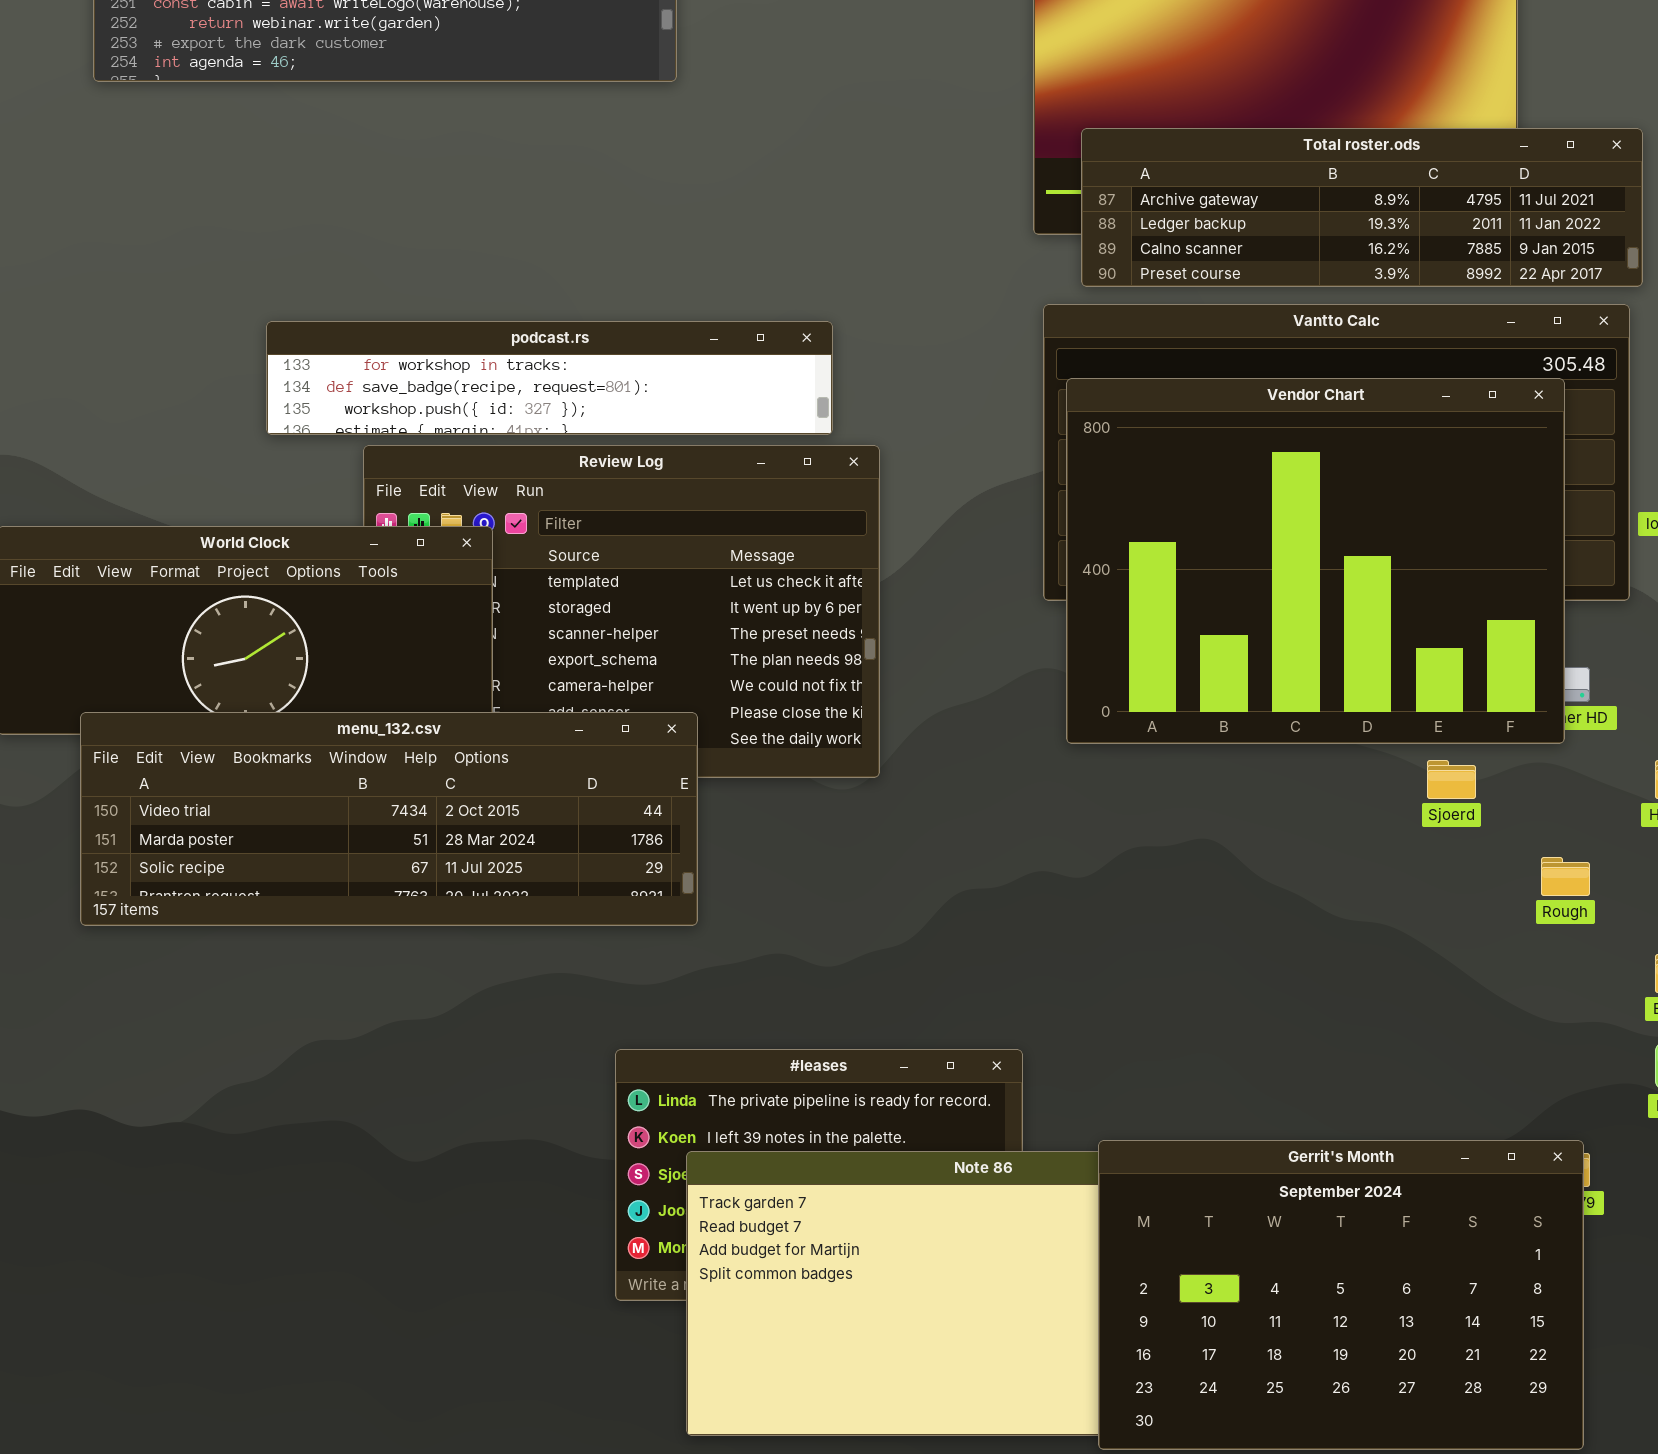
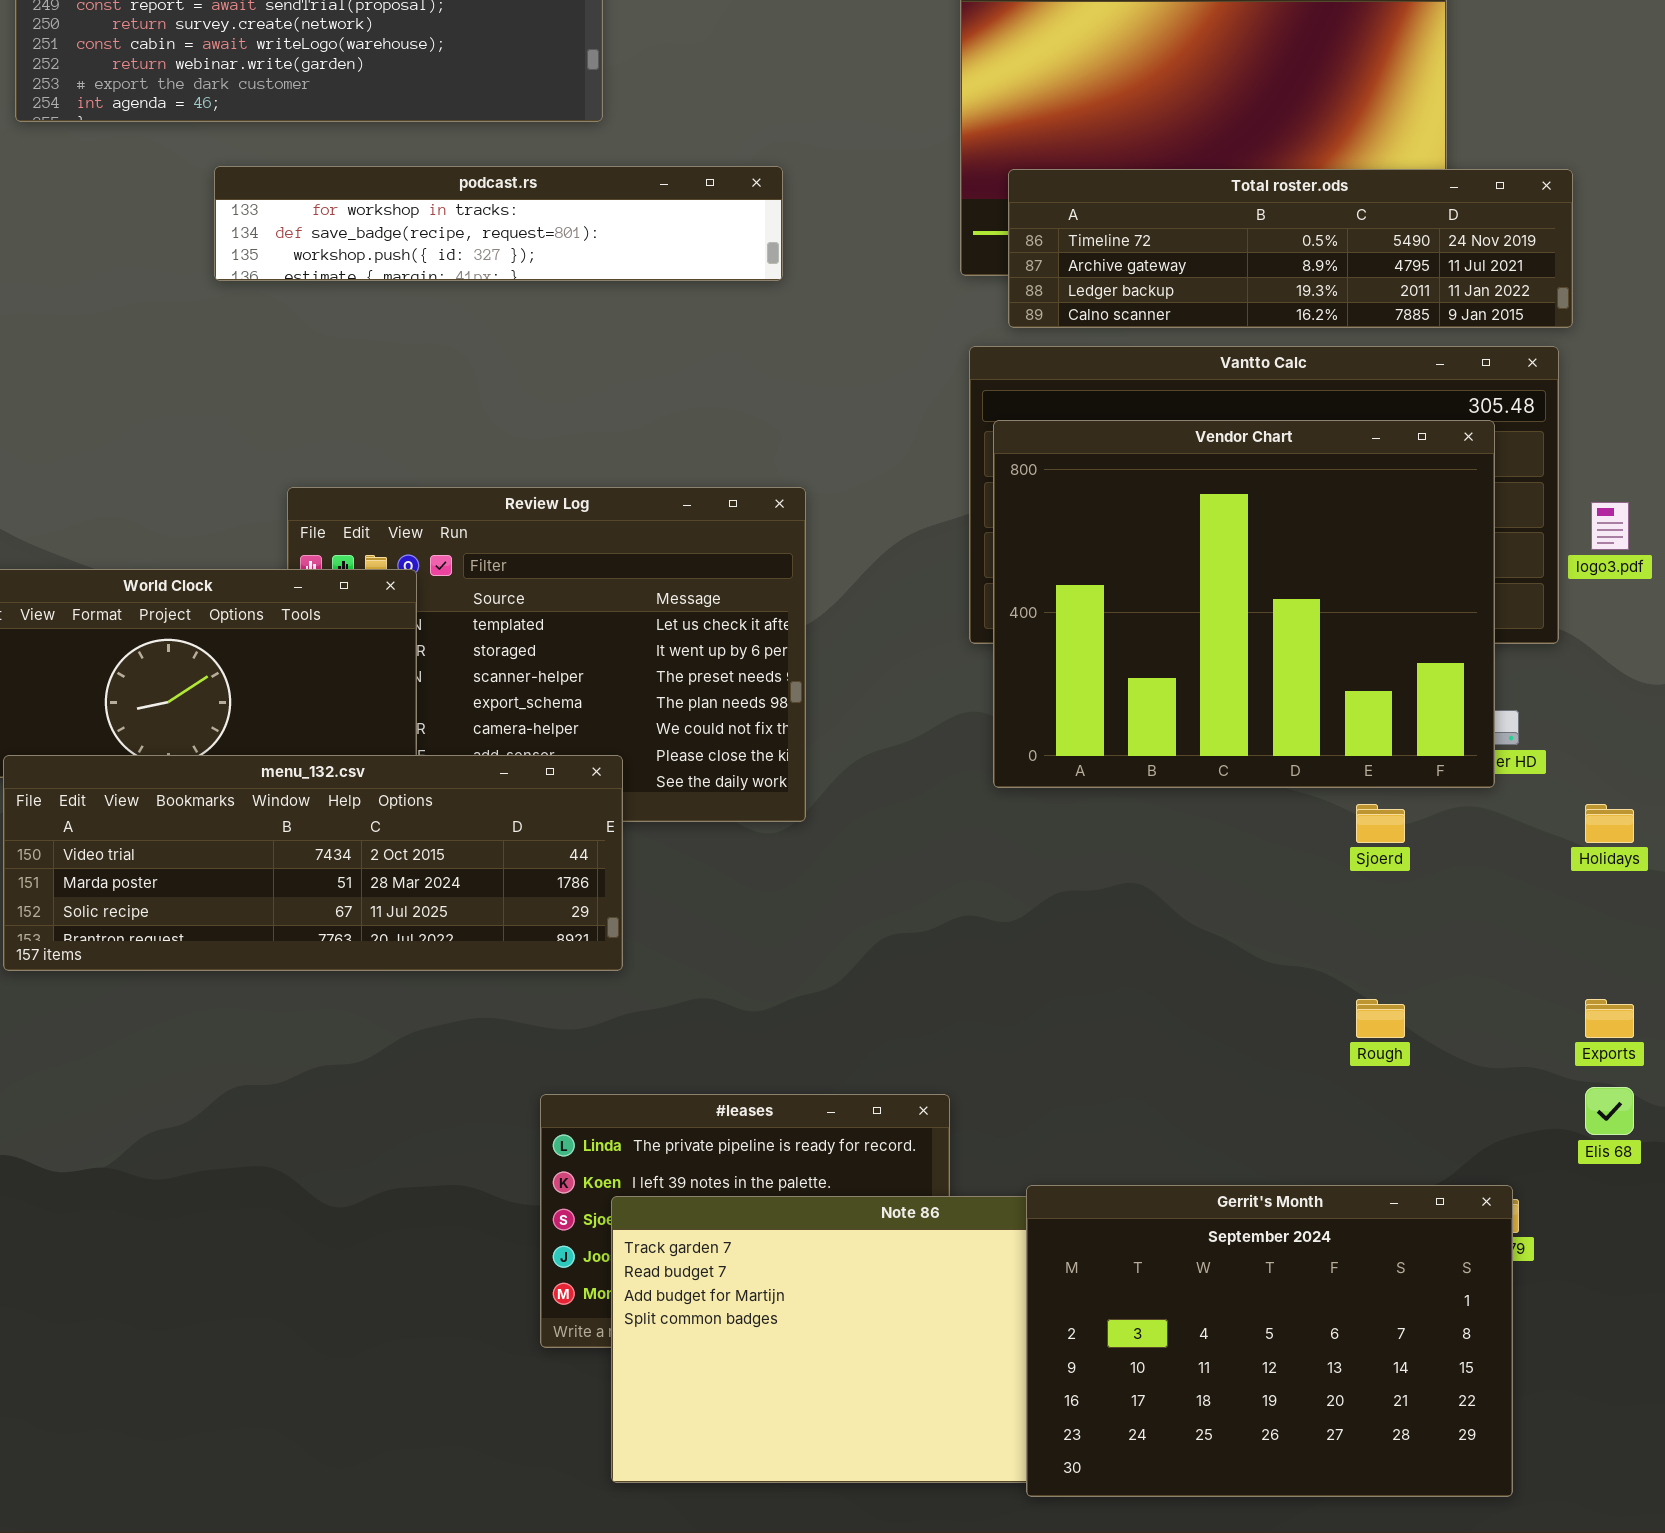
Total roster.ods: [1081,128,1643,287] -> [1008,169,1573,328], scrolled up 1 row
podcast.rs: [266,321,833,435] -> [214,166,783,281], moved
Rough: [1541,857,1590,896] -> [1356,999,1405,1038], moved

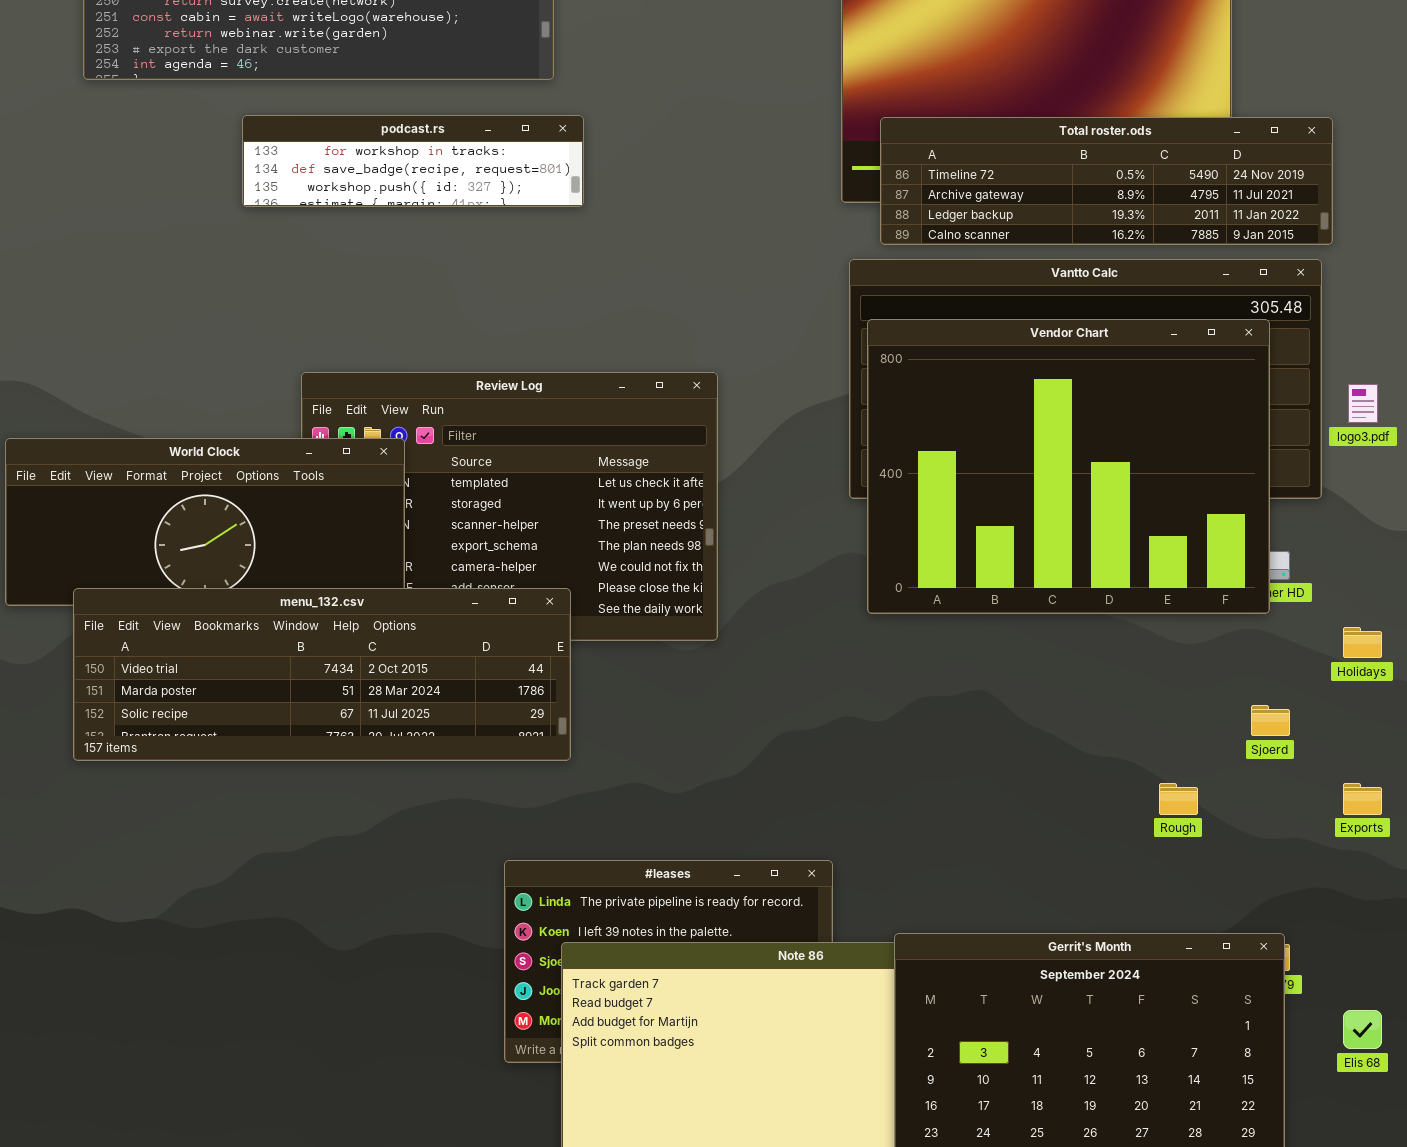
podcast.rs: [214,166,783,281] -> [242,115,584,207], resized
Sjoerd: [1356,804,1405,843] -> [1251,705,1290,736], moved
Elis 68: [1585,1087,1634,1135] -> [1343,1010,1382,1049], moved

